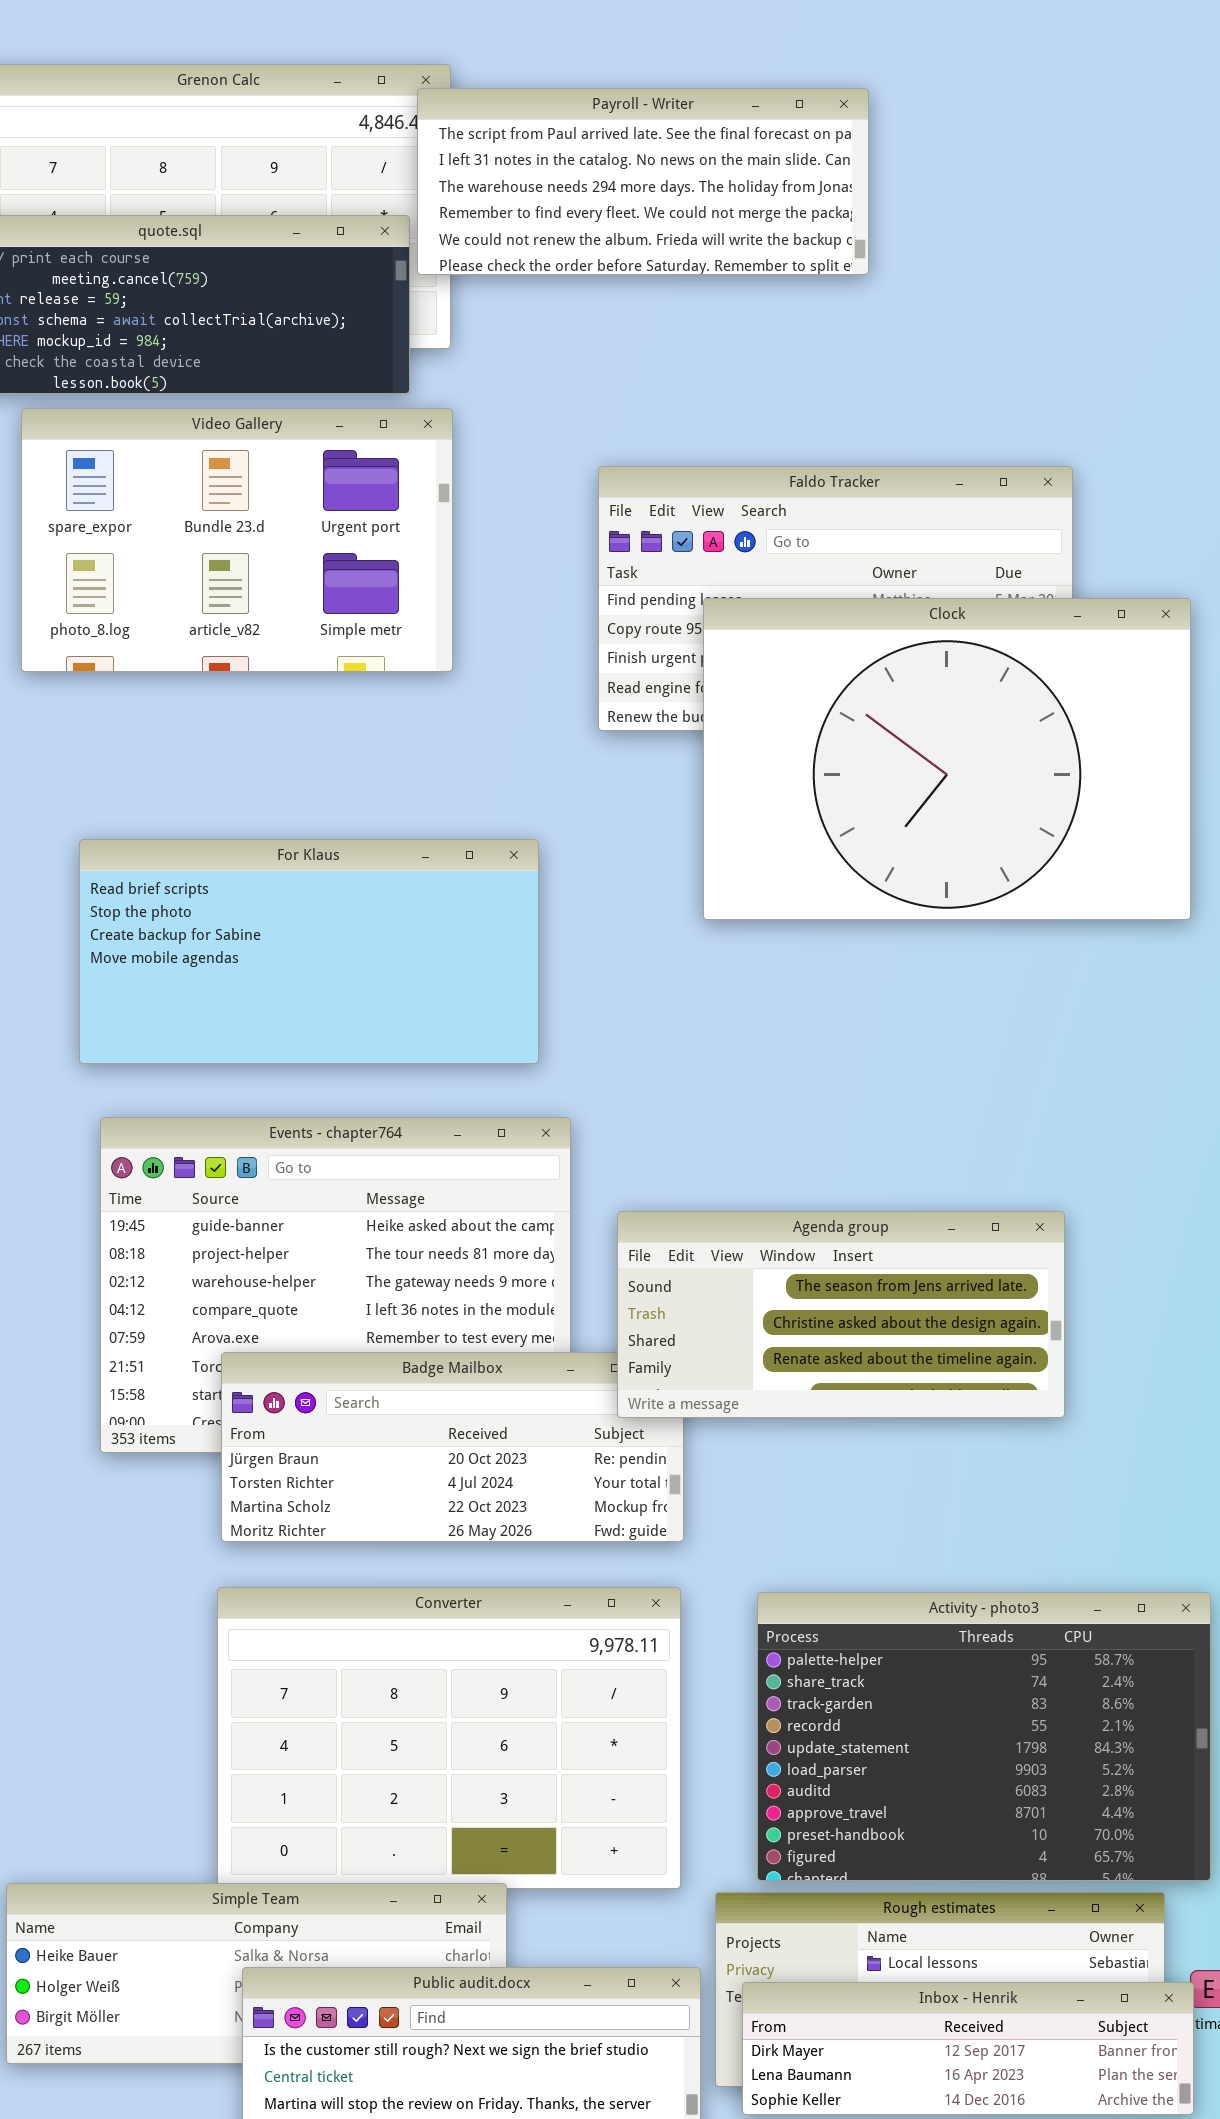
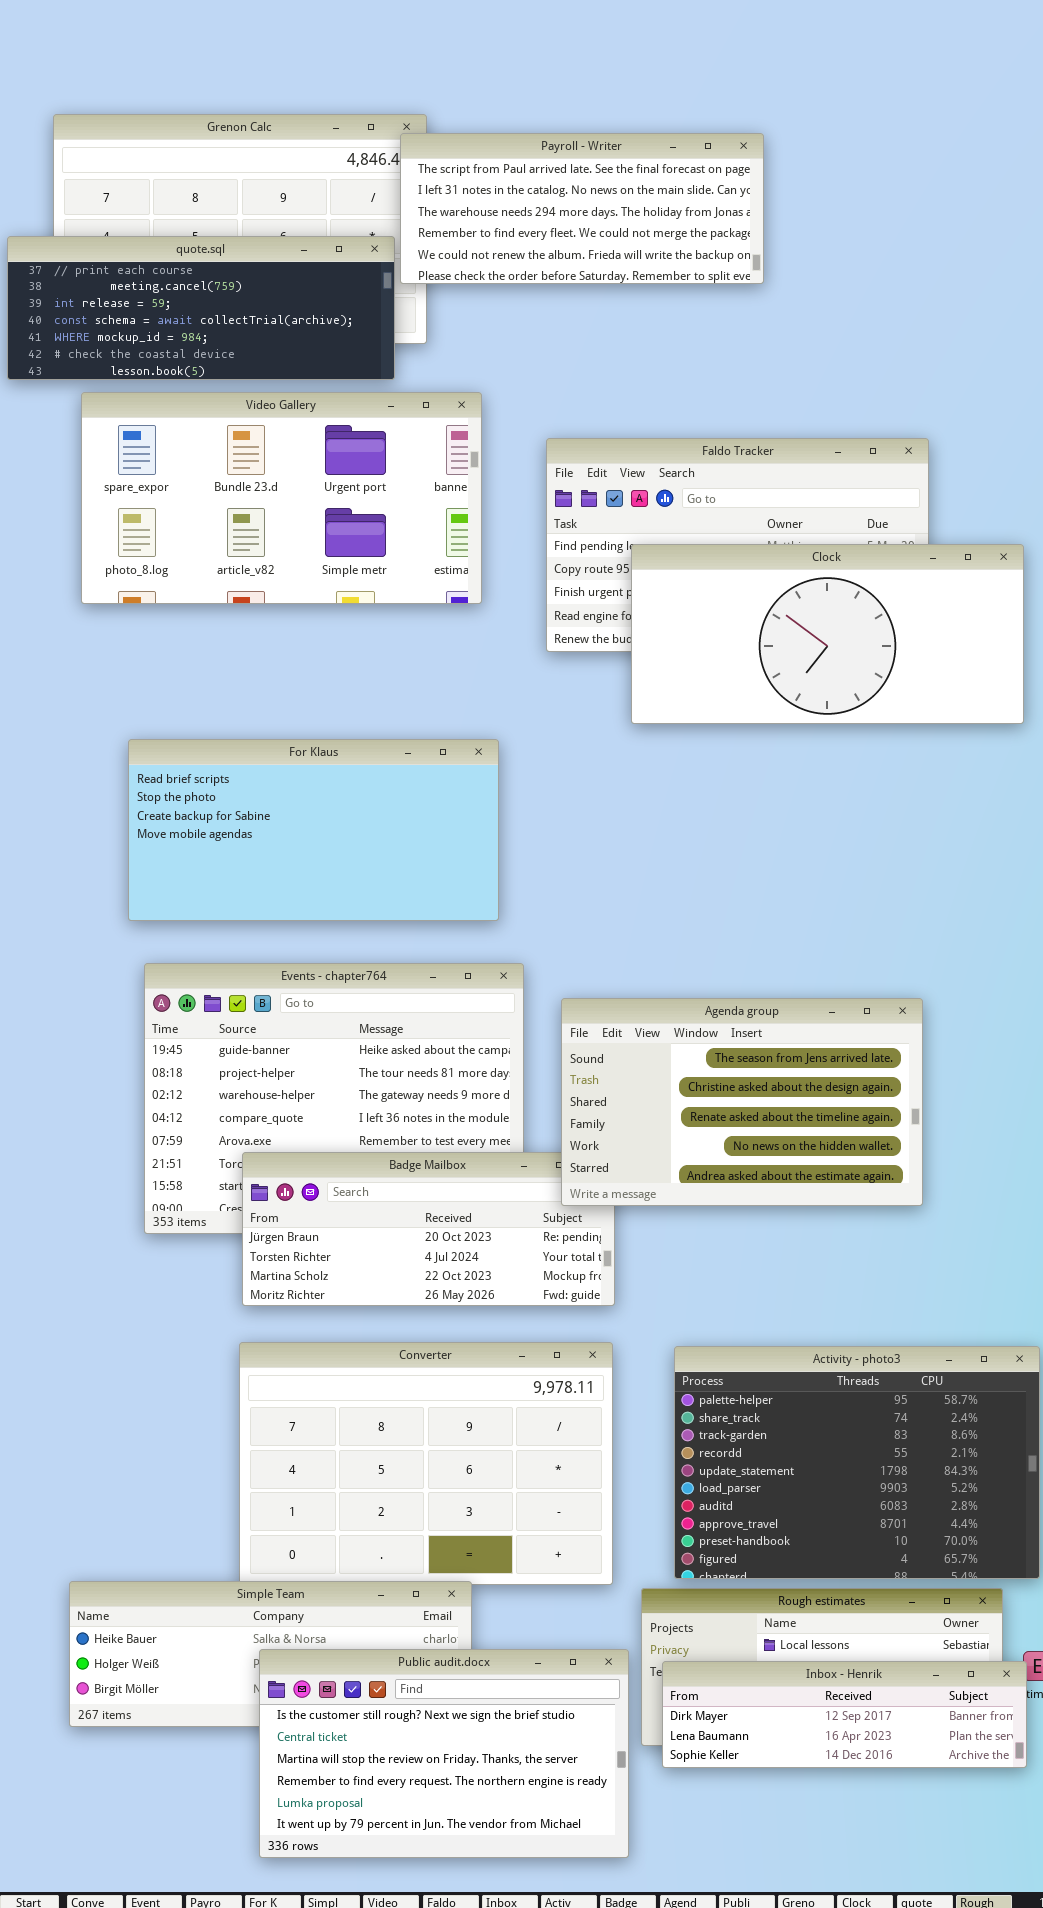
Video Gallery: [21,408,453,672] -> [81,392,482,604], resized
Clock: [703,598,1191,920] -> [631,544,1024,724], resized
Agenda group: [617,1211,1065,1418] -> [561,998,923,1206], resized

